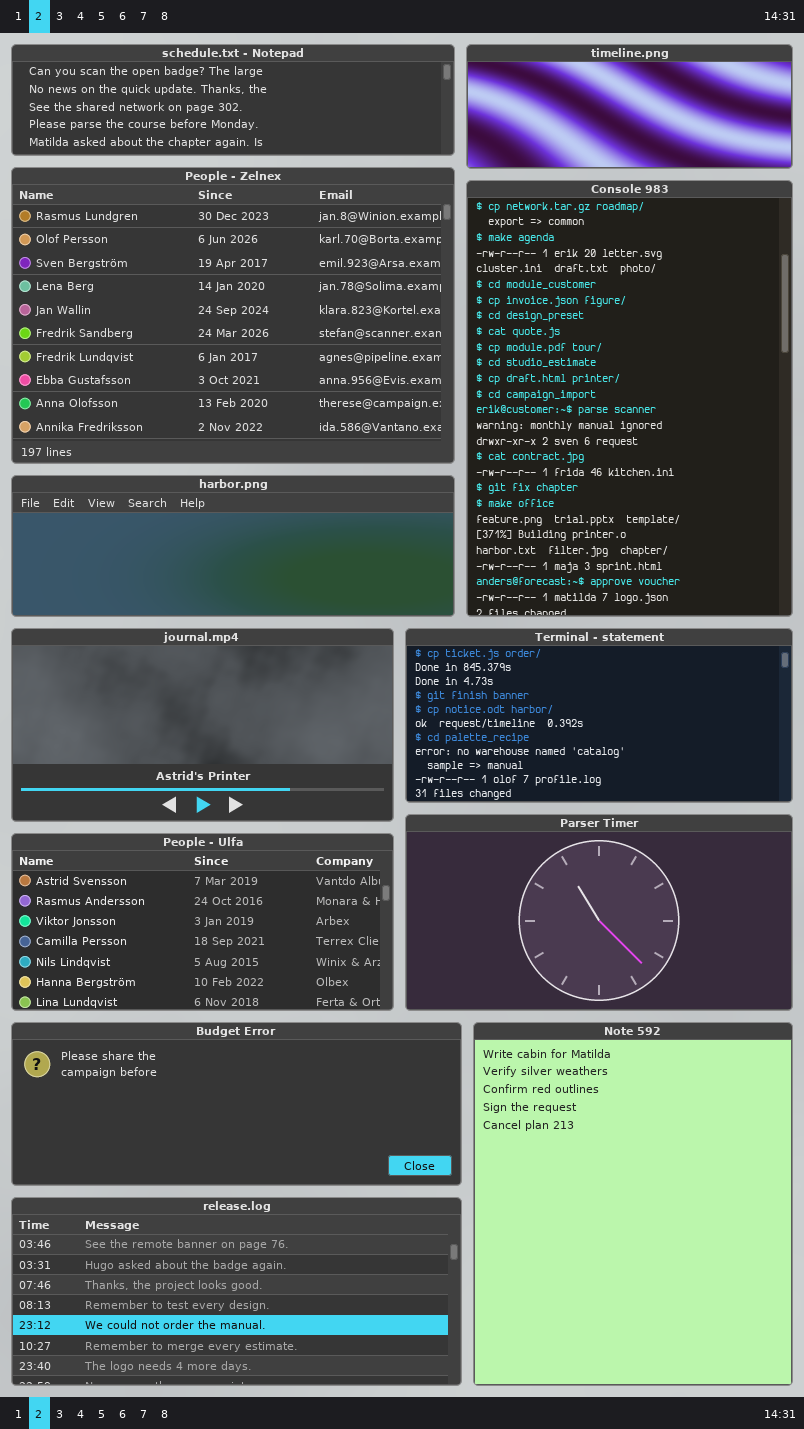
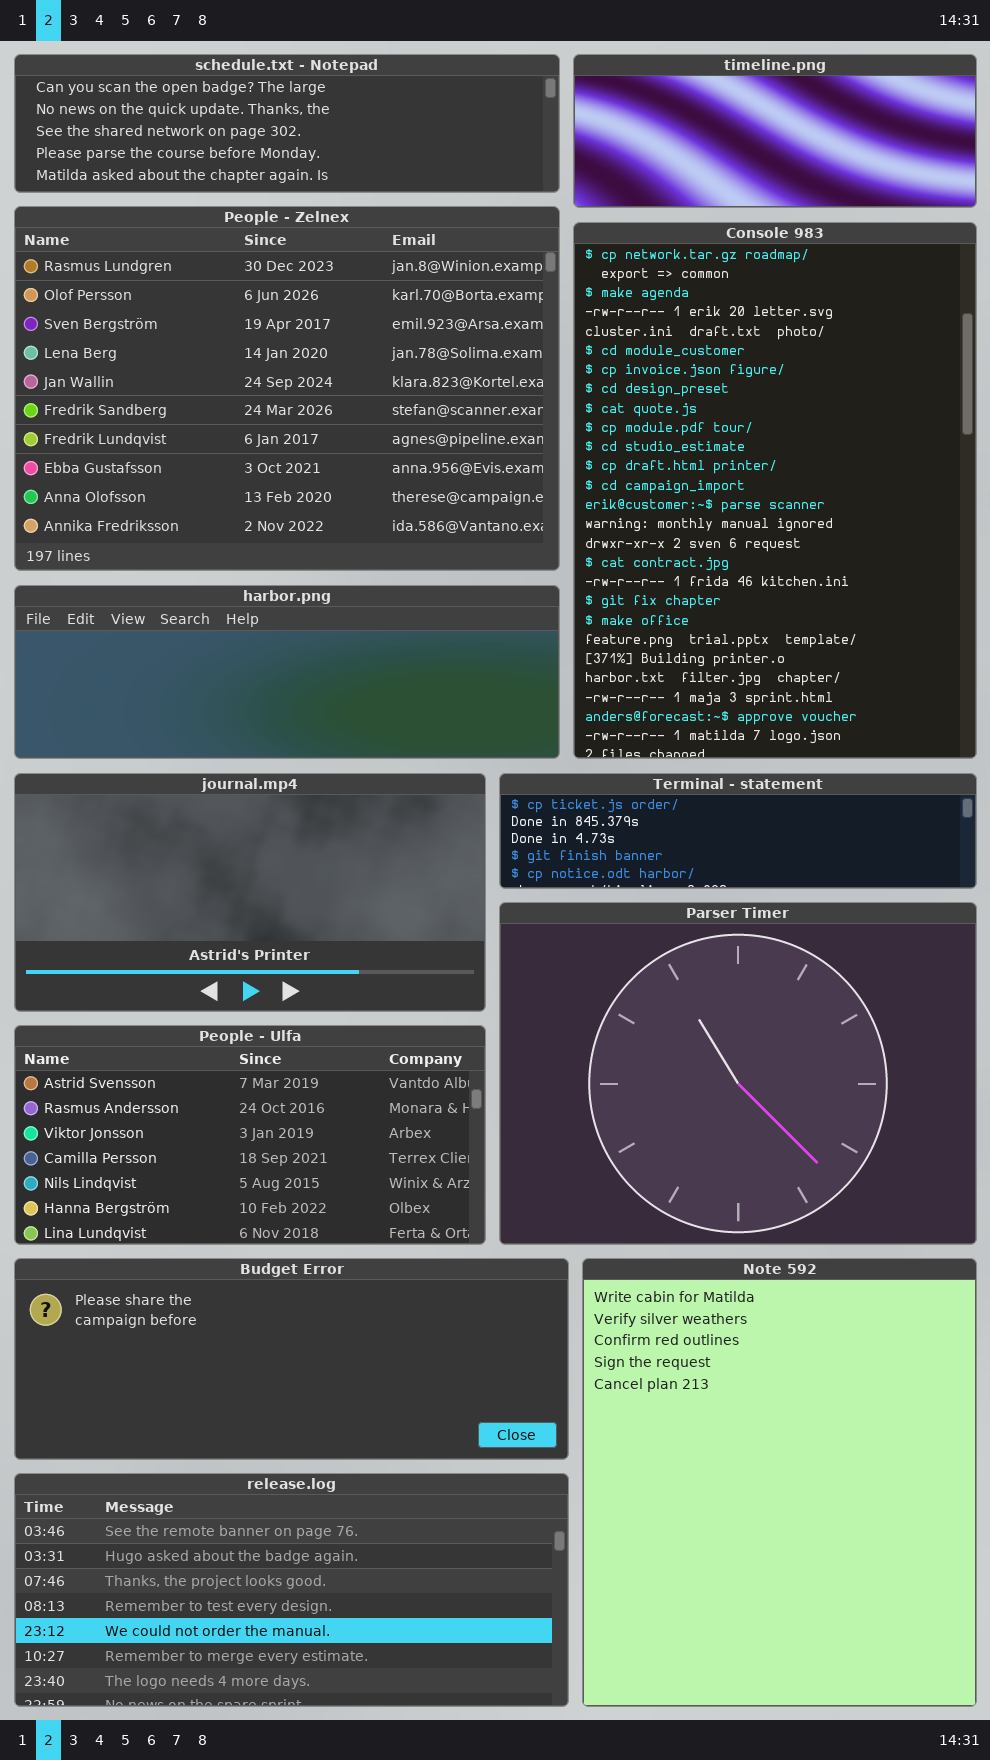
Terminal - statement: [405,628,793,803] -> [499,773,977,889], resized
Parser Timer: [405,814,793,1011] -> [499,902,977,1245], resized

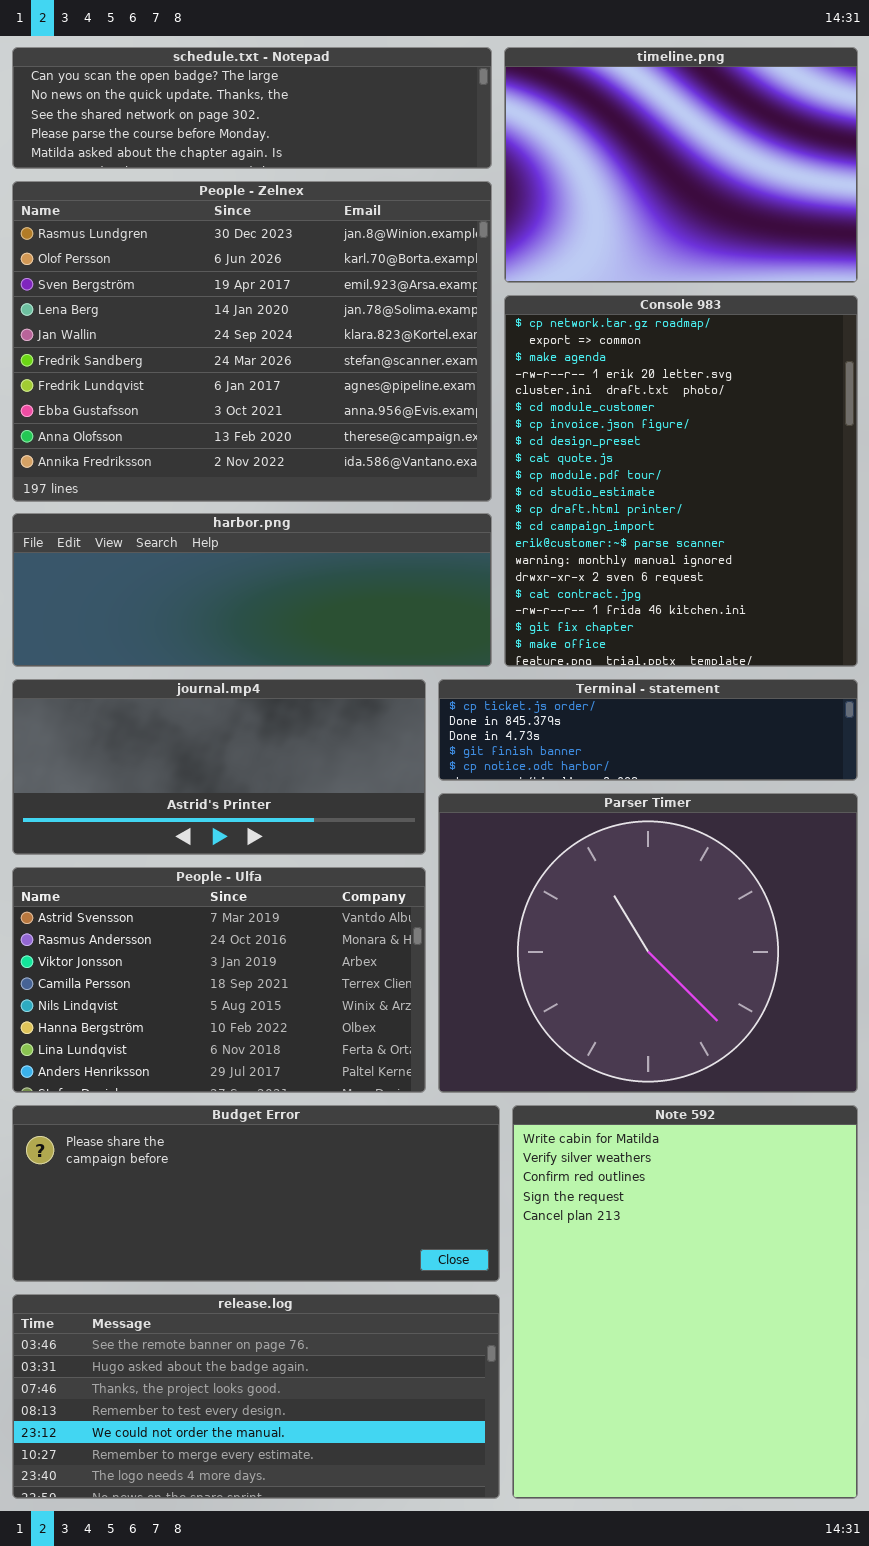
timeline.png: [573,54,977,208] -> [504,47,858,283], resized
Console 983: [573,222,977,759] -> [504,295,858,667], resized
journal.mp4: [14,773,486,1012] -> [12,679,426,855], resized
People - Ulfa: [14,1025,486,1245] -> [12,867,426,1093], resized

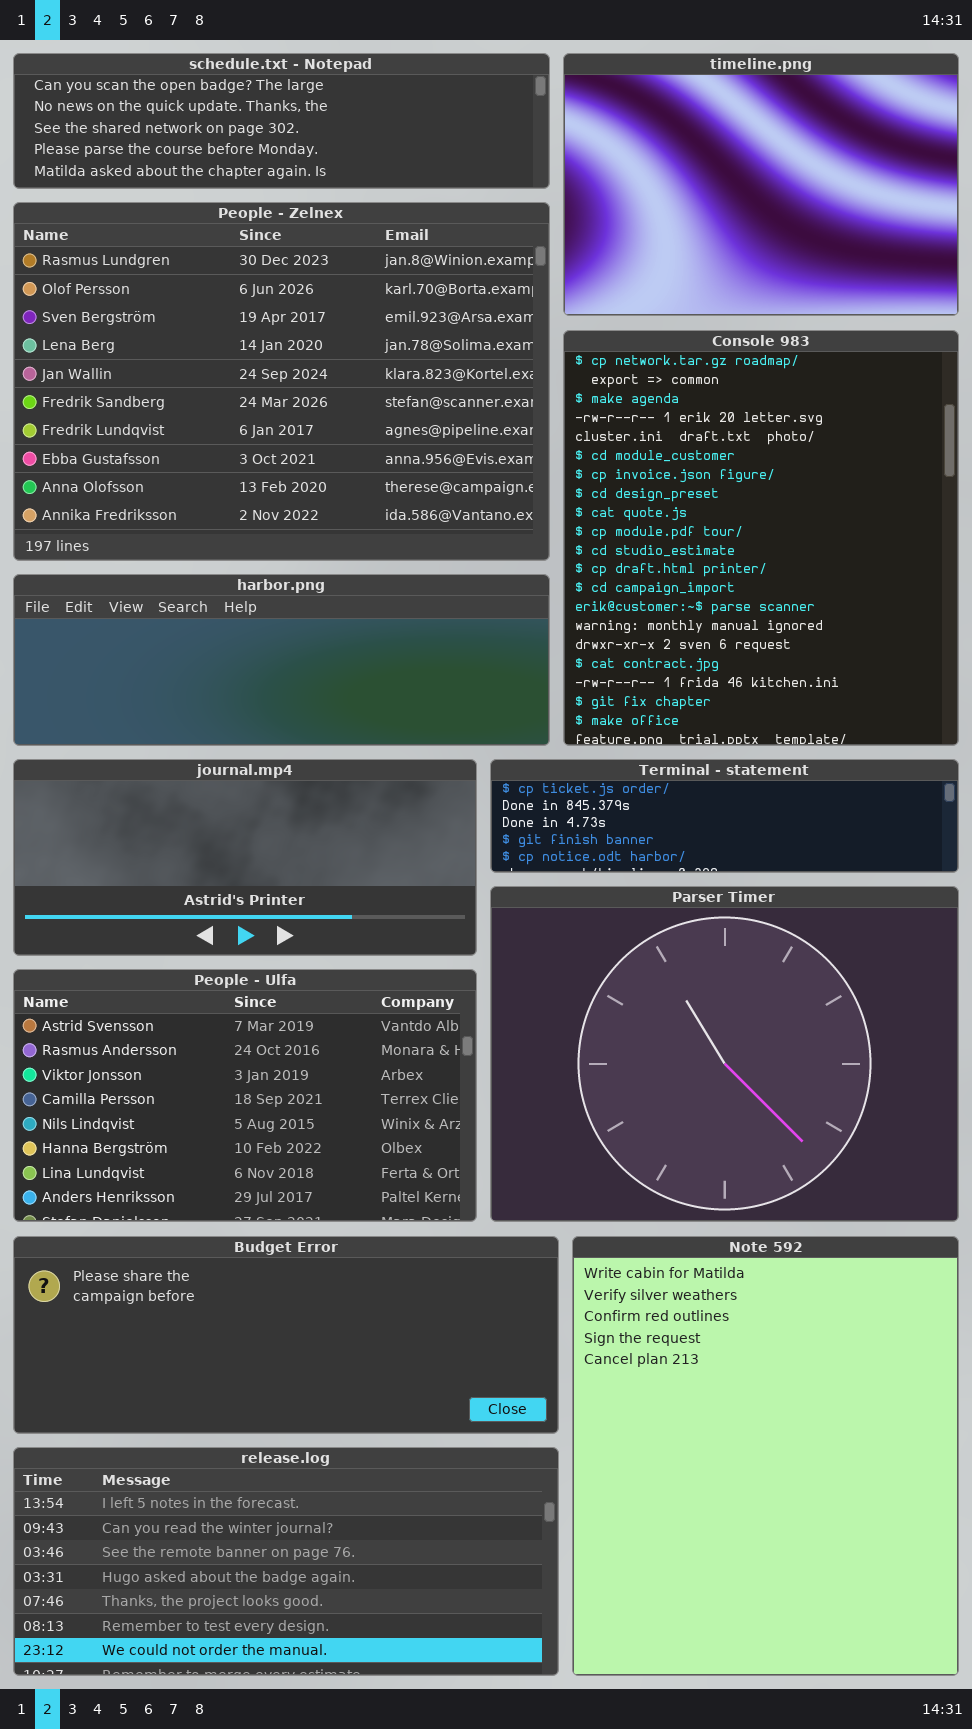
release.log: [12,1294,500,1499] -> [13,1447,559,1676], scrolled up 2 rows

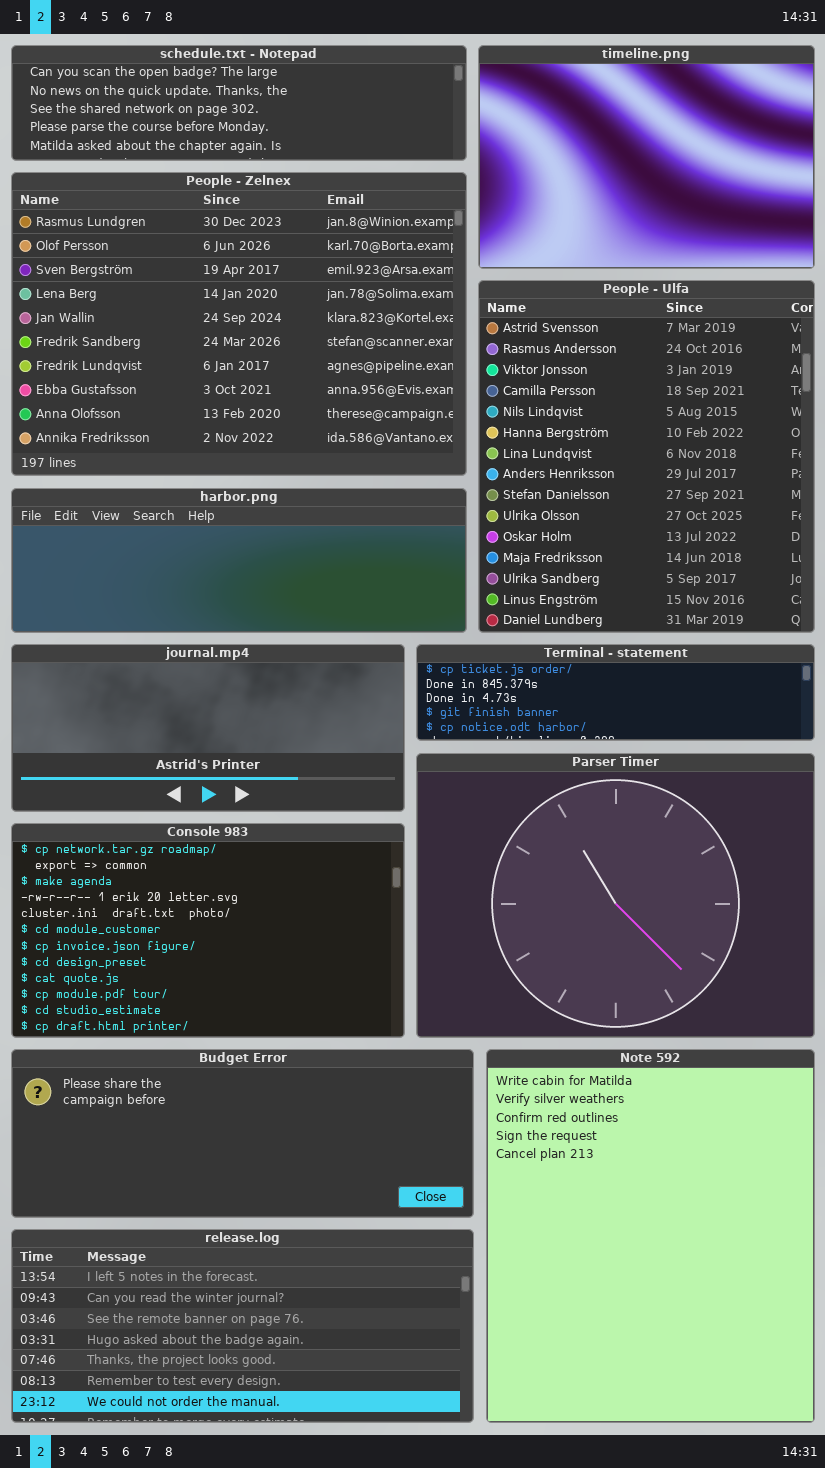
Console 983: [563,330,959,746] -> [11,823,405,1038], moved, resized
People - Ulfa: [13,969,477,1222] -> [478,280,815,633], moved, resized

